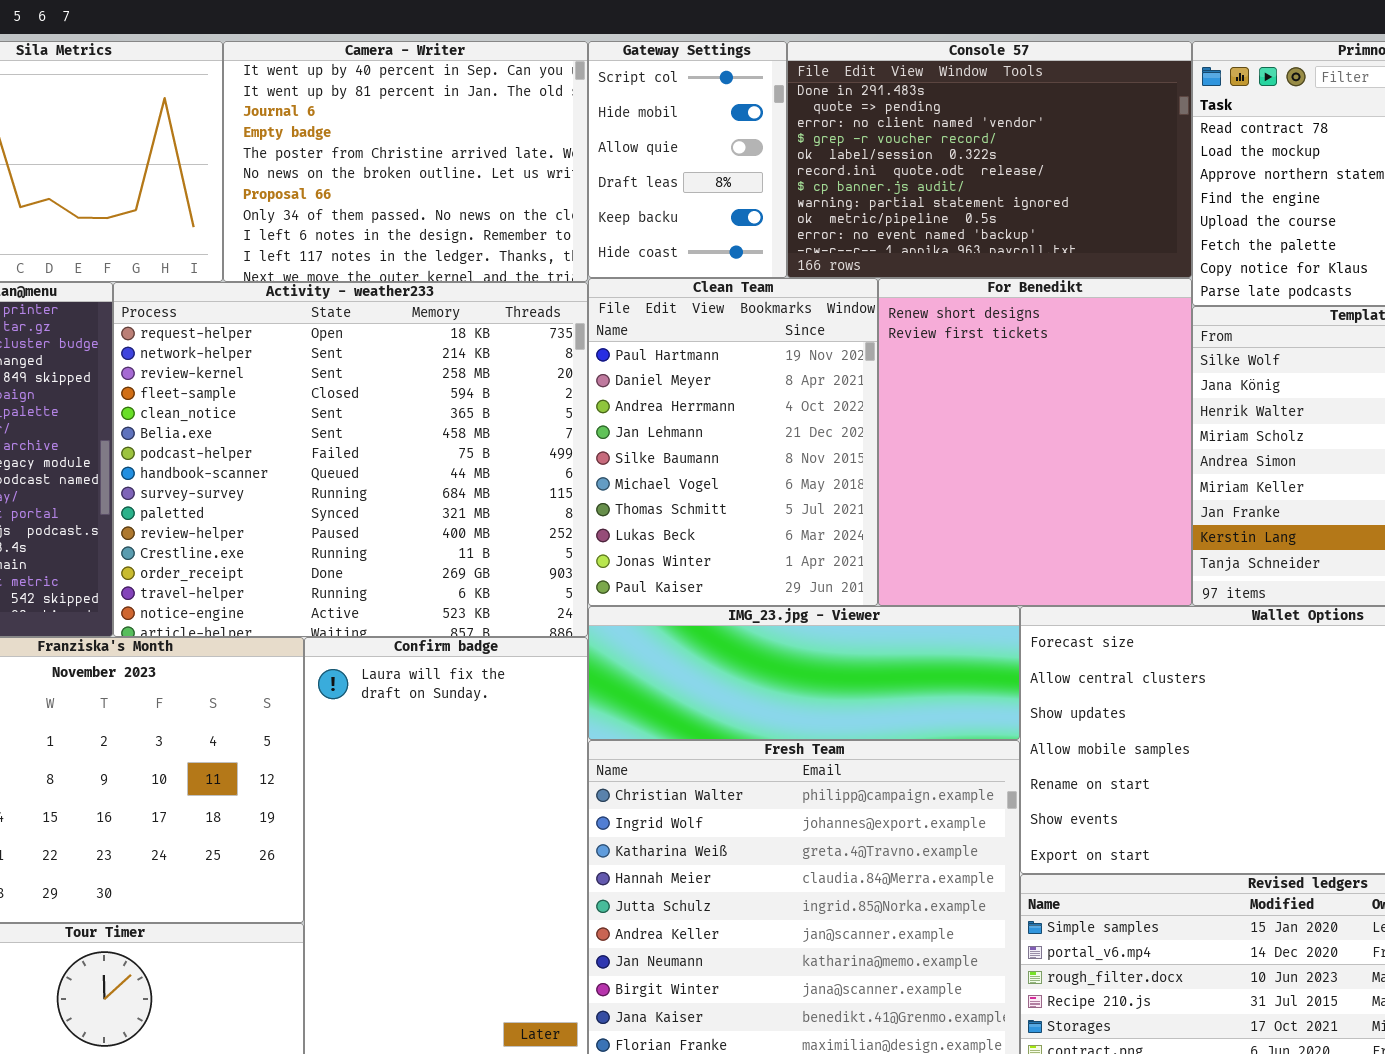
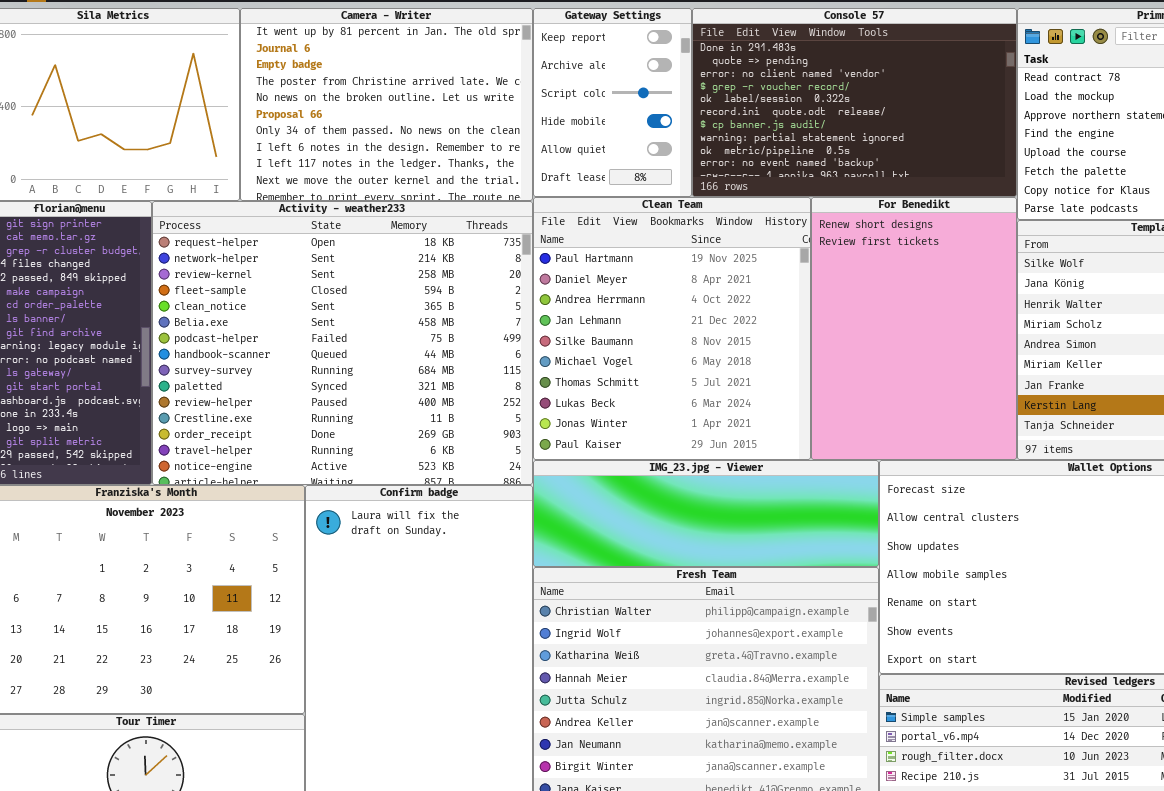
Camera - Writer: [223,41,588,282] -> [240,8,533,201], scrolled down 1 row
Gateway Settings: [588,41,787,278] -> [533,8,692,197], scrolled up 2 rows
Clean Team: [588,278,878,606] -> [533,197,811,460], resized
For Benedikt: [878,278,1192,606] -> [811,197,1017,460], resized

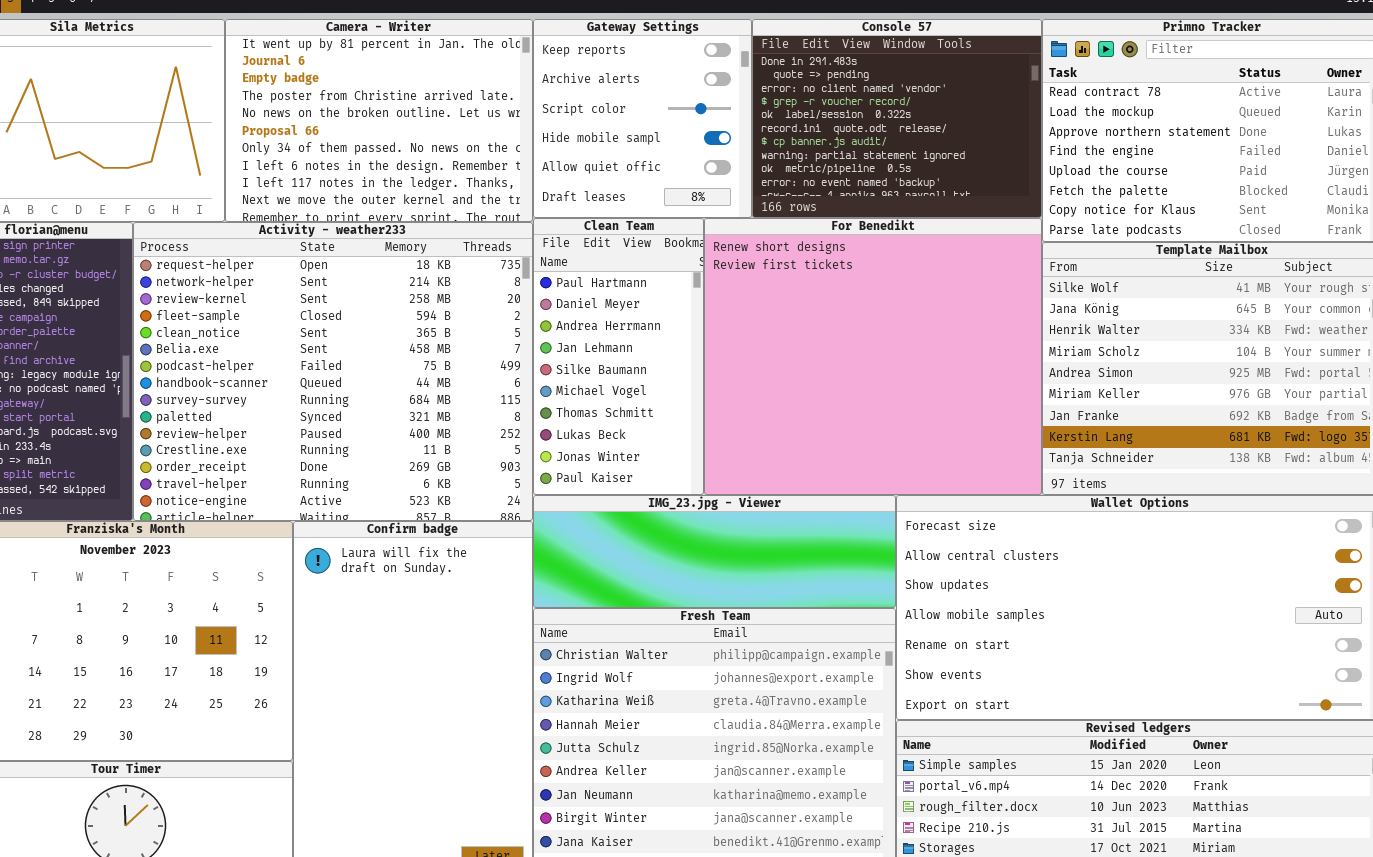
Gateway Settings: [533,8,692,197] -> [533,19,752,218], resized
Console 57: [692,8,1017,197] -> [752,19,1042,218], resized
Clean Team: [533,197,811,460] -> [533,218,704,495], resized
For Benedikt: [811,197,1017,460] -> [704,218,1042,495], resized

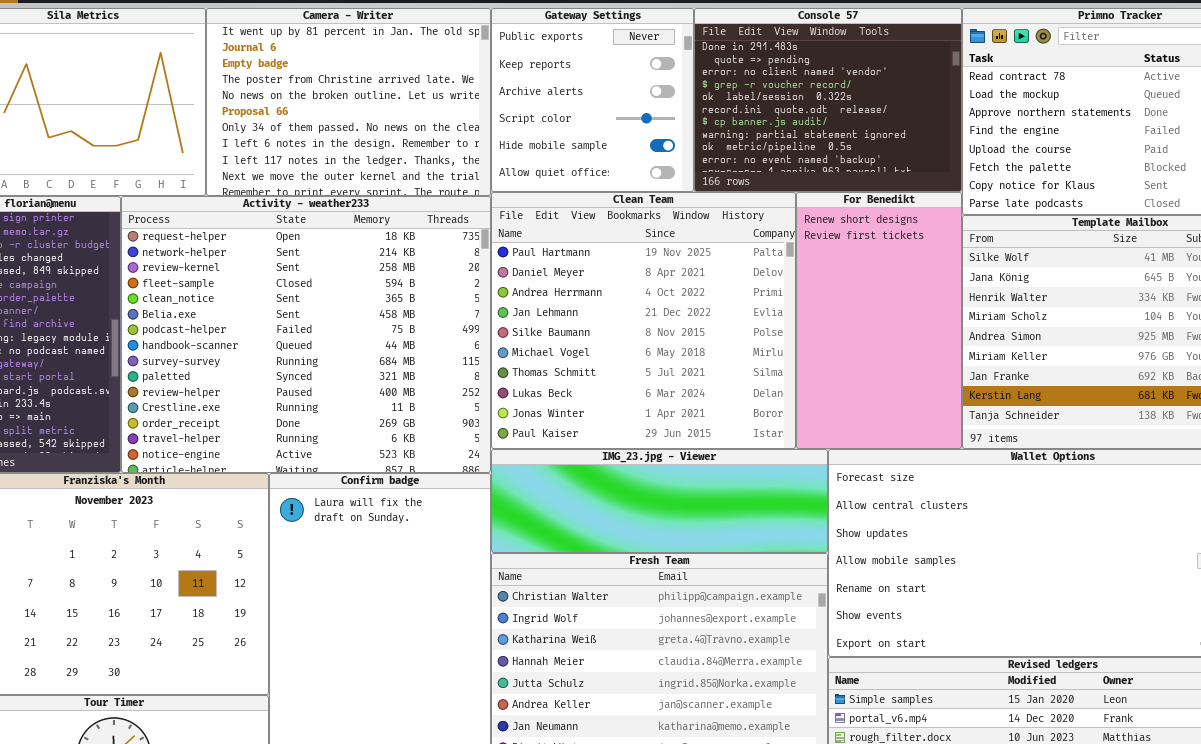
Gateway Settings: [533,19,752,218] -> [491,8,694,192], scrolled up 1 row
Clean Team: [533,218,704,495] -> [491,192,796,449], resized
For Benedikt: [704,218,1042,495] -> [796,192,962,449], resized

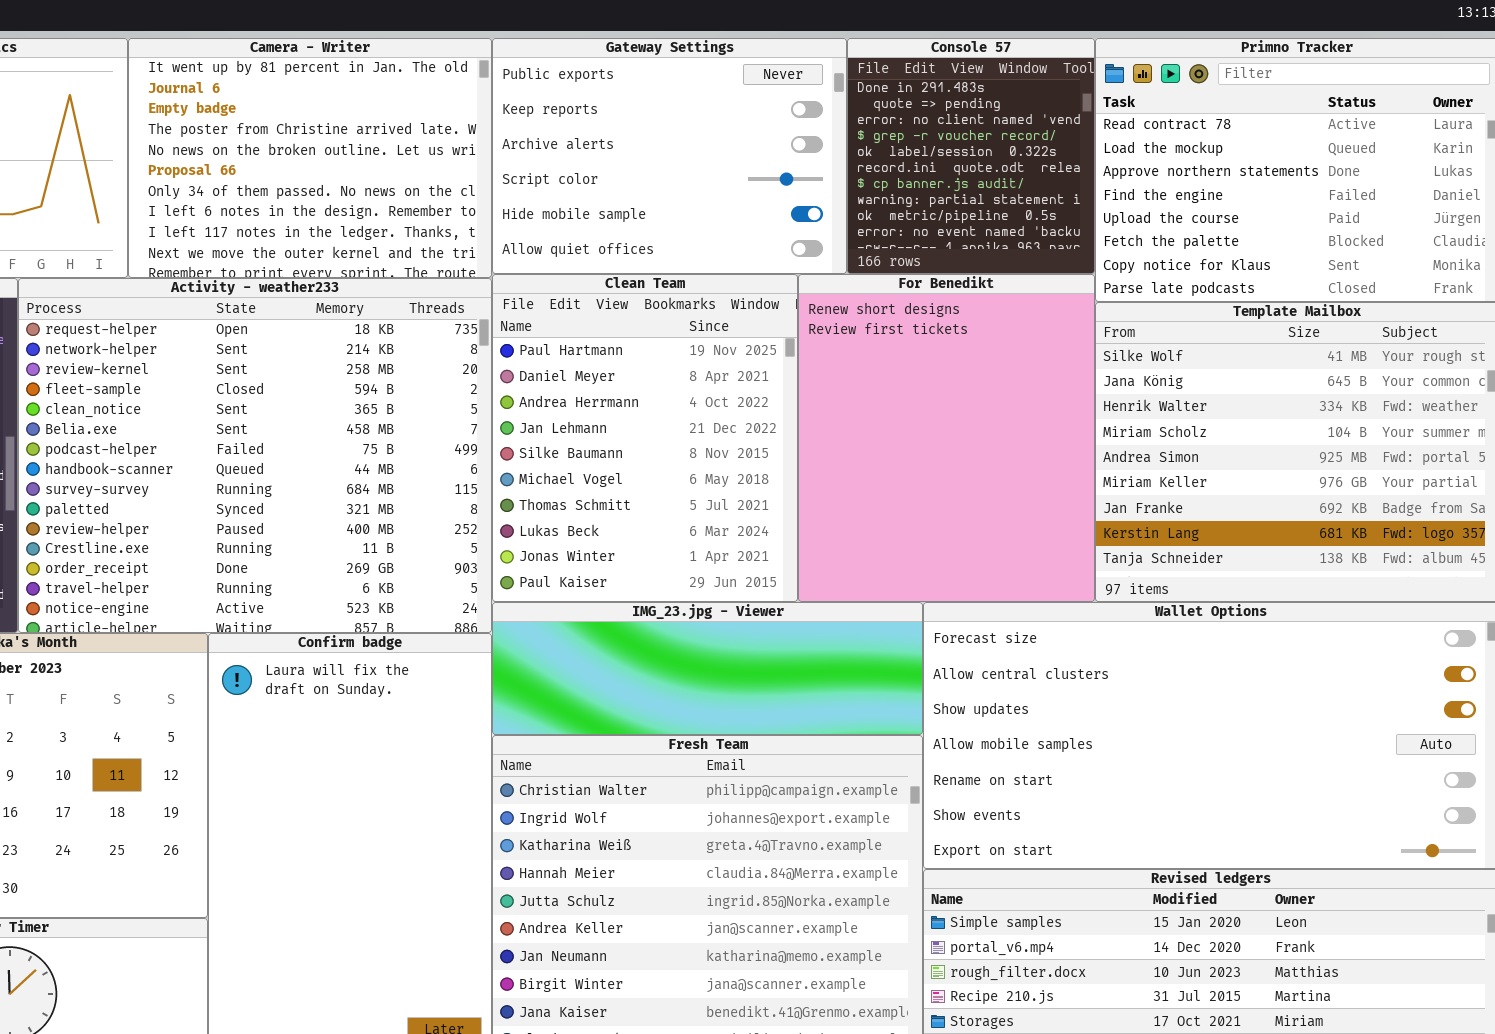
Gateway Settings: [491,8,694,192] -> [492,38,847,274], resized
Console 57: [694,8,962,192] -> [847,38,1095,274], resized
Clean Team: [491,192,796,449] -> [492,274,798,602], resized
For Benedikt: [796,192,962,449] -> [798,274,1095,602], resized

